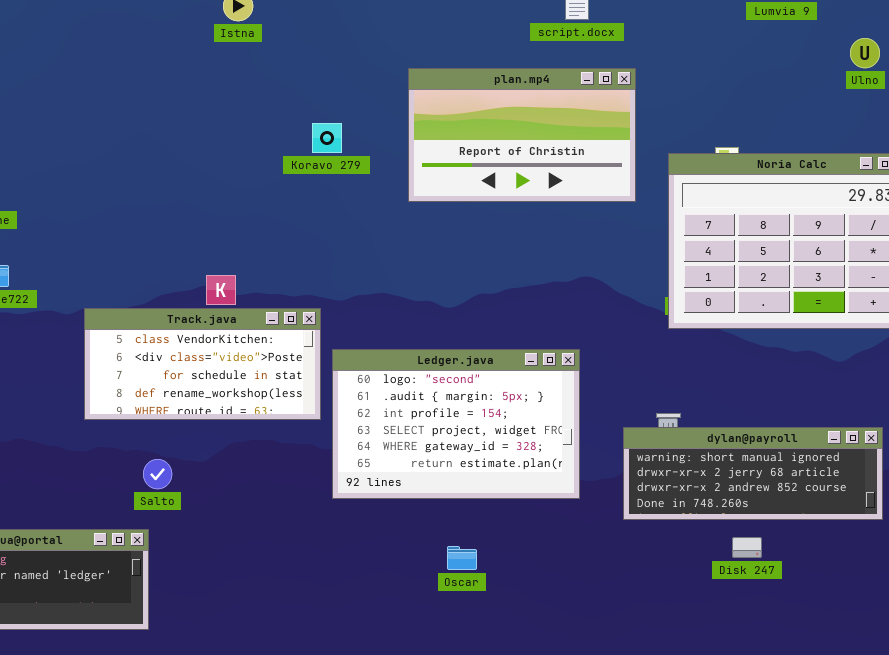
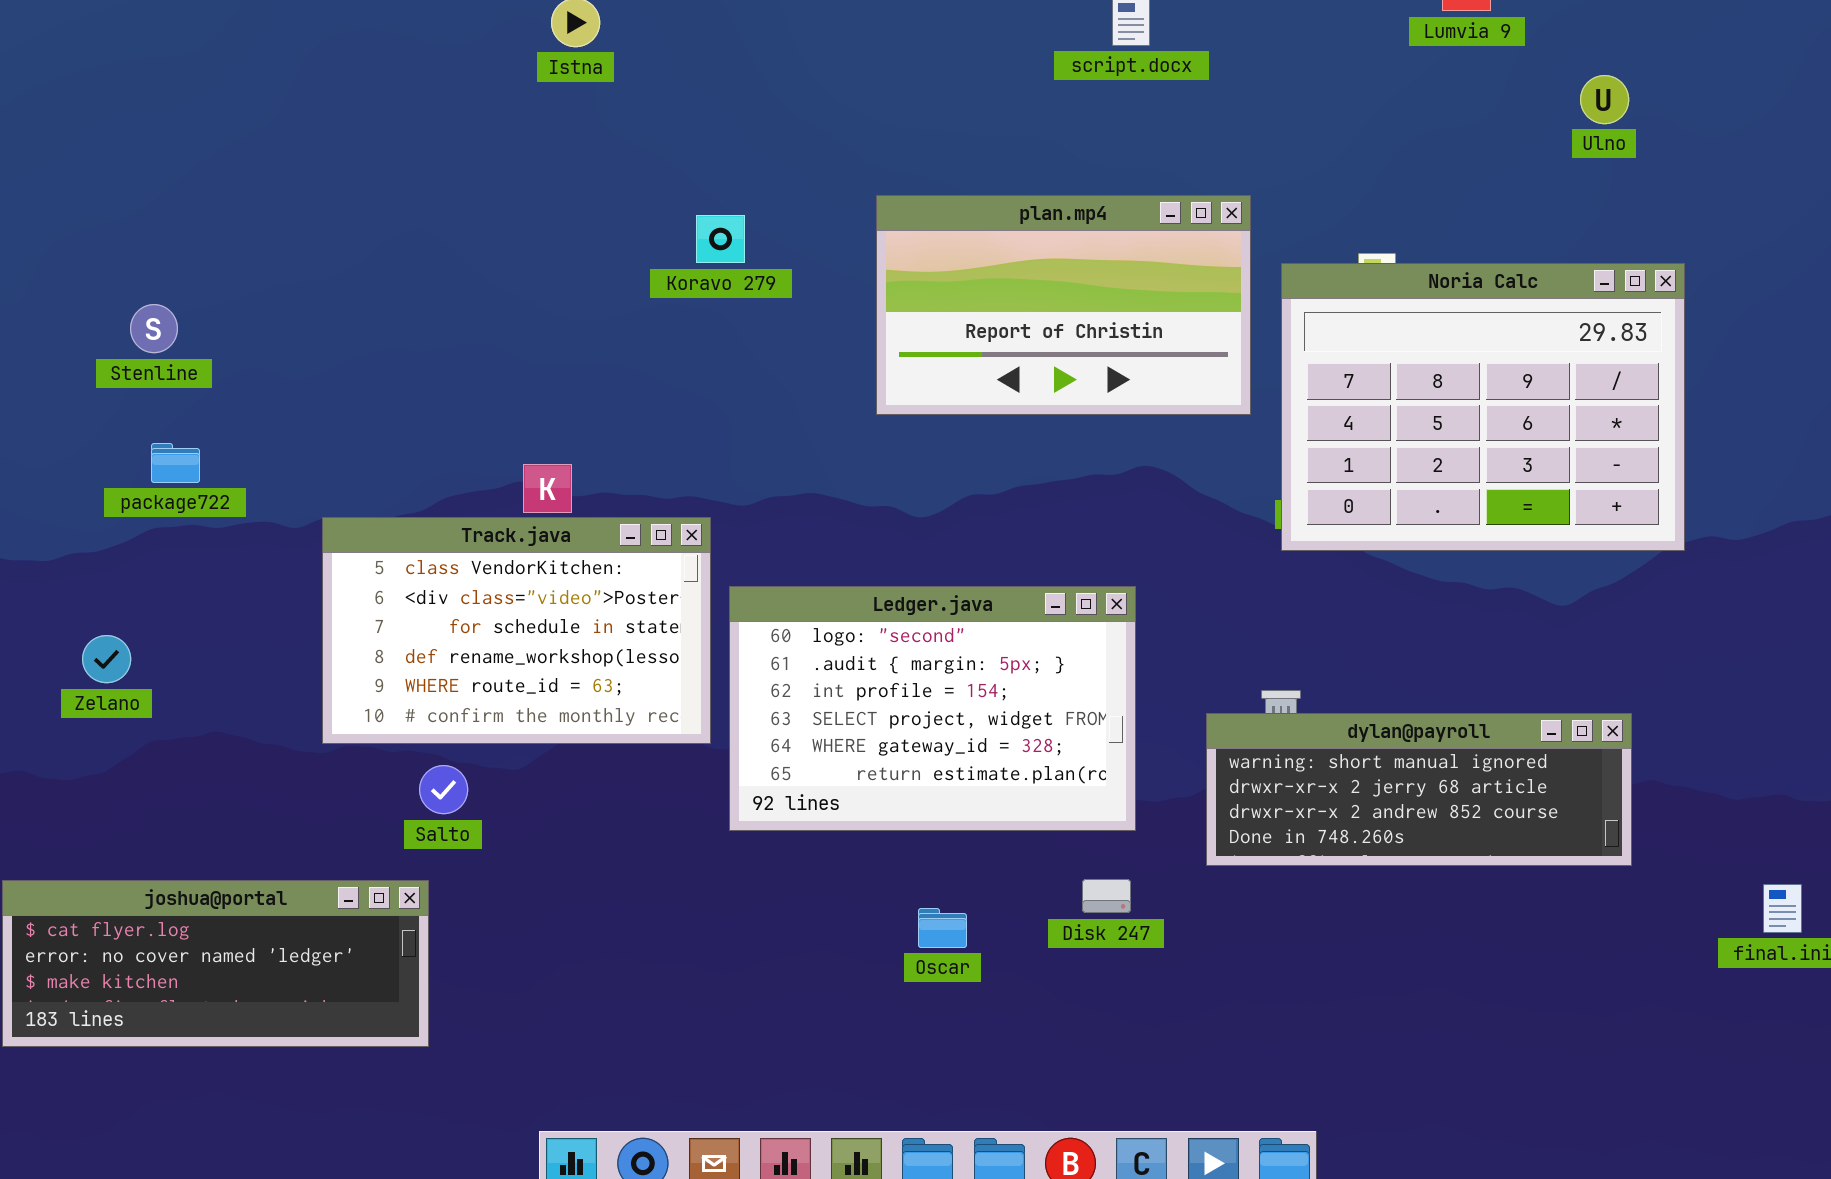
plan.mp4: [408,68,636,202] -> [876,195,1251,415], moved
Track.java: [84,308,321,420] -> [322,517,711,744], resized
Disk 247: [732,537,762,558] -> [1082,879,1131,913], moved

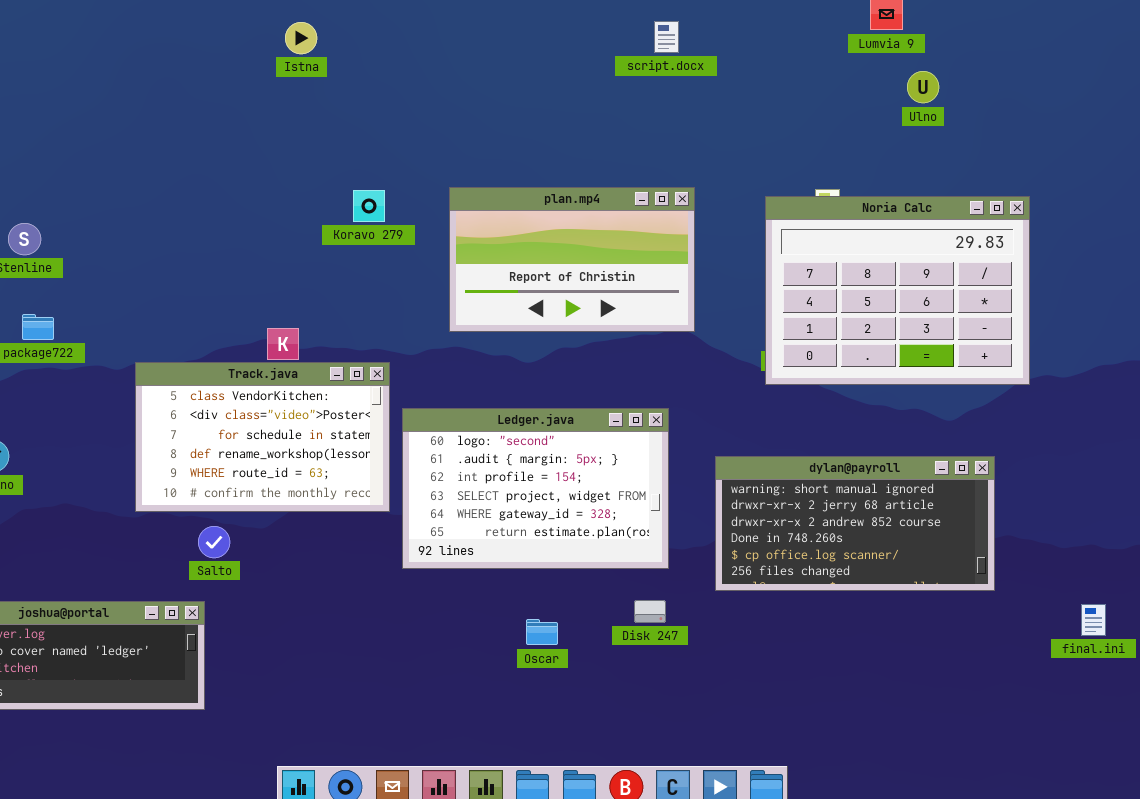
Ulno: [1580,75,1629,124] -> [907,71,939,103], moved
plan.mp4: [876,195,1251,415] -> [449,187,695,332], moved
Koravo 279: [696,215,745,263] -> [353,190,385,222], moved
dylan@payroll: [1206,713,1632,866] -> [715,456,995,591], resized

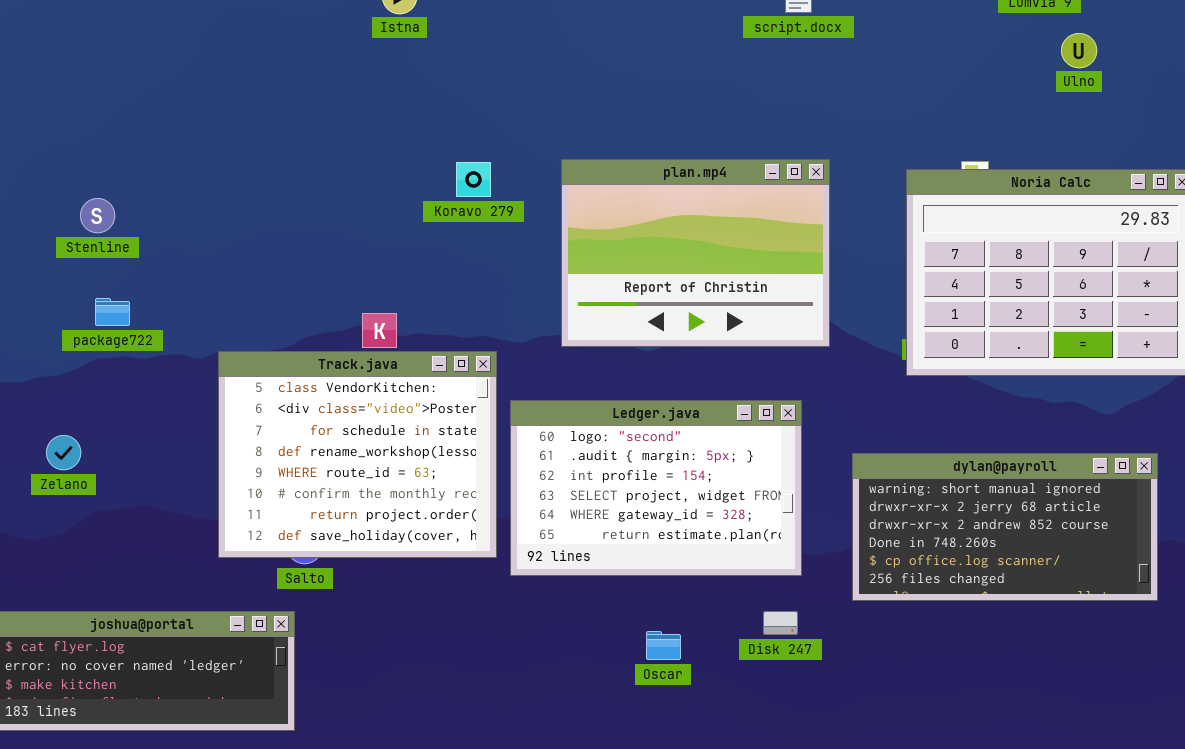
plan.mp4: [449,187,695,332] -> [561,159,830,347], resized
Track.java: [135,362,390,512] -> [218,351,497,558], resized

